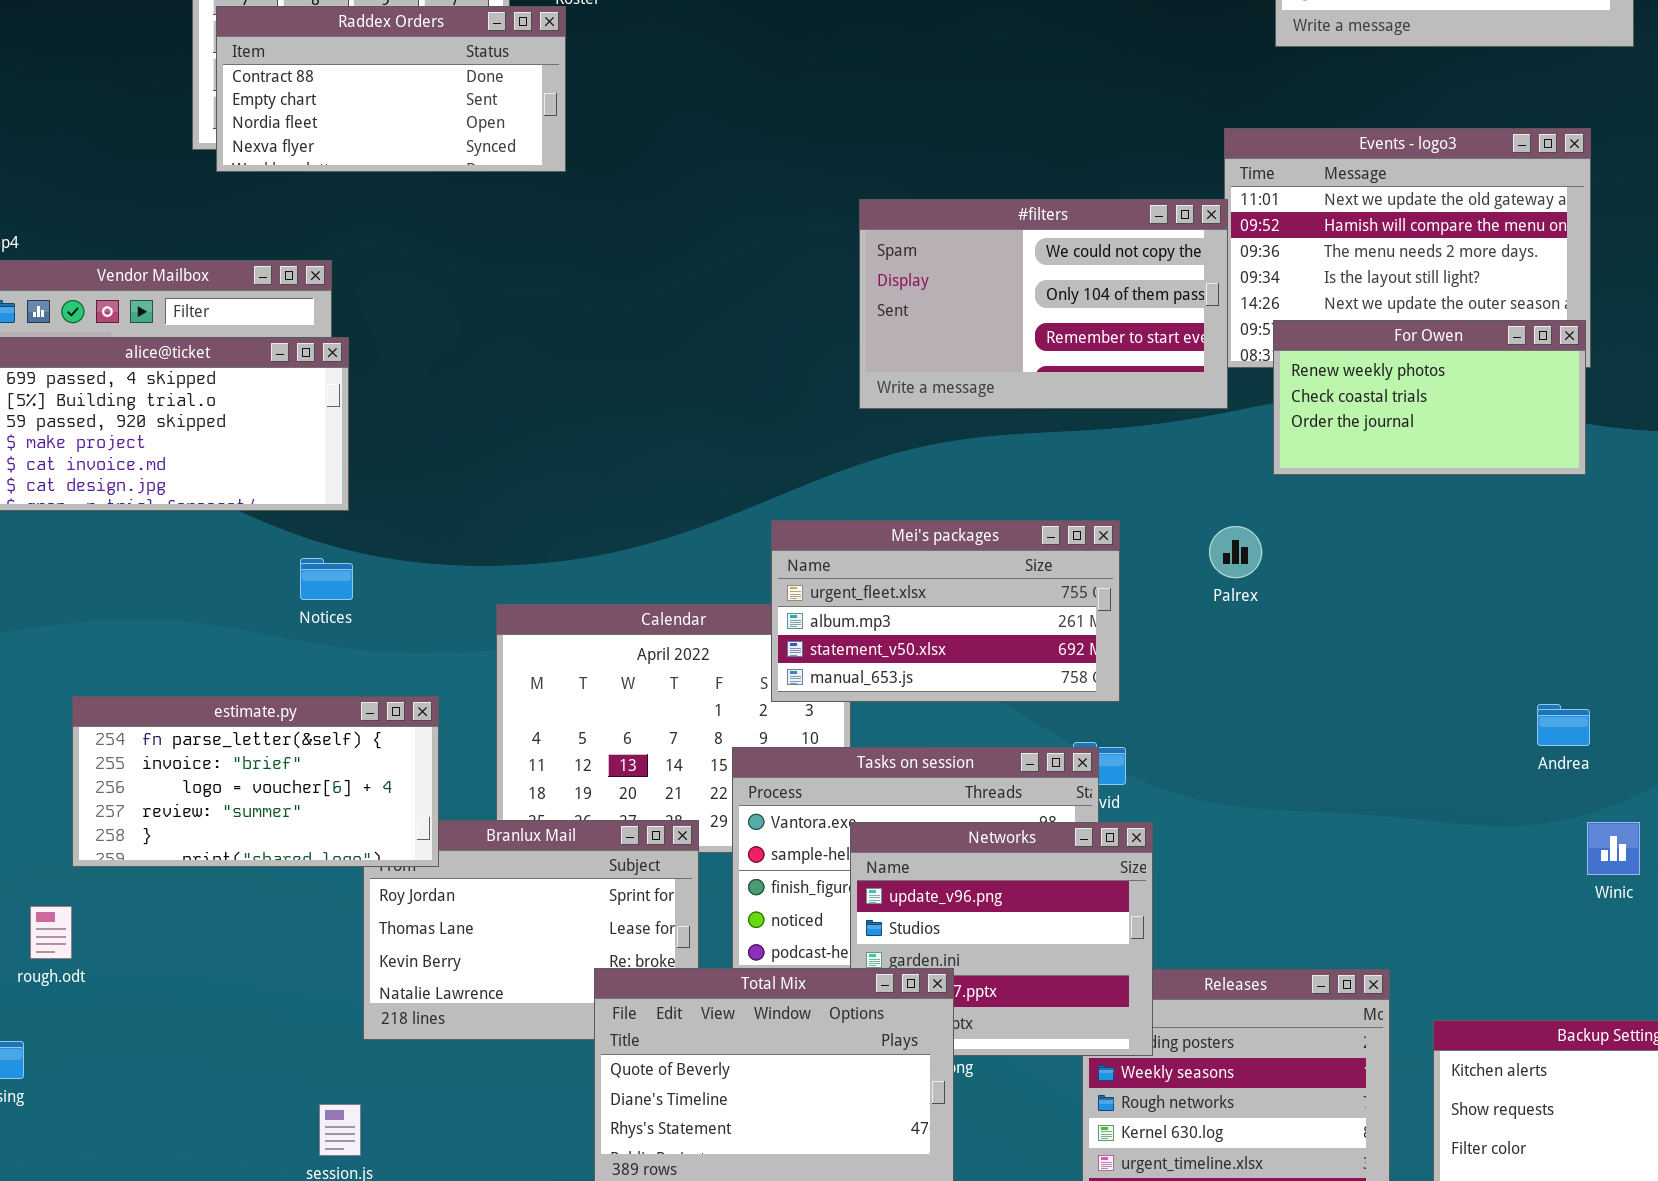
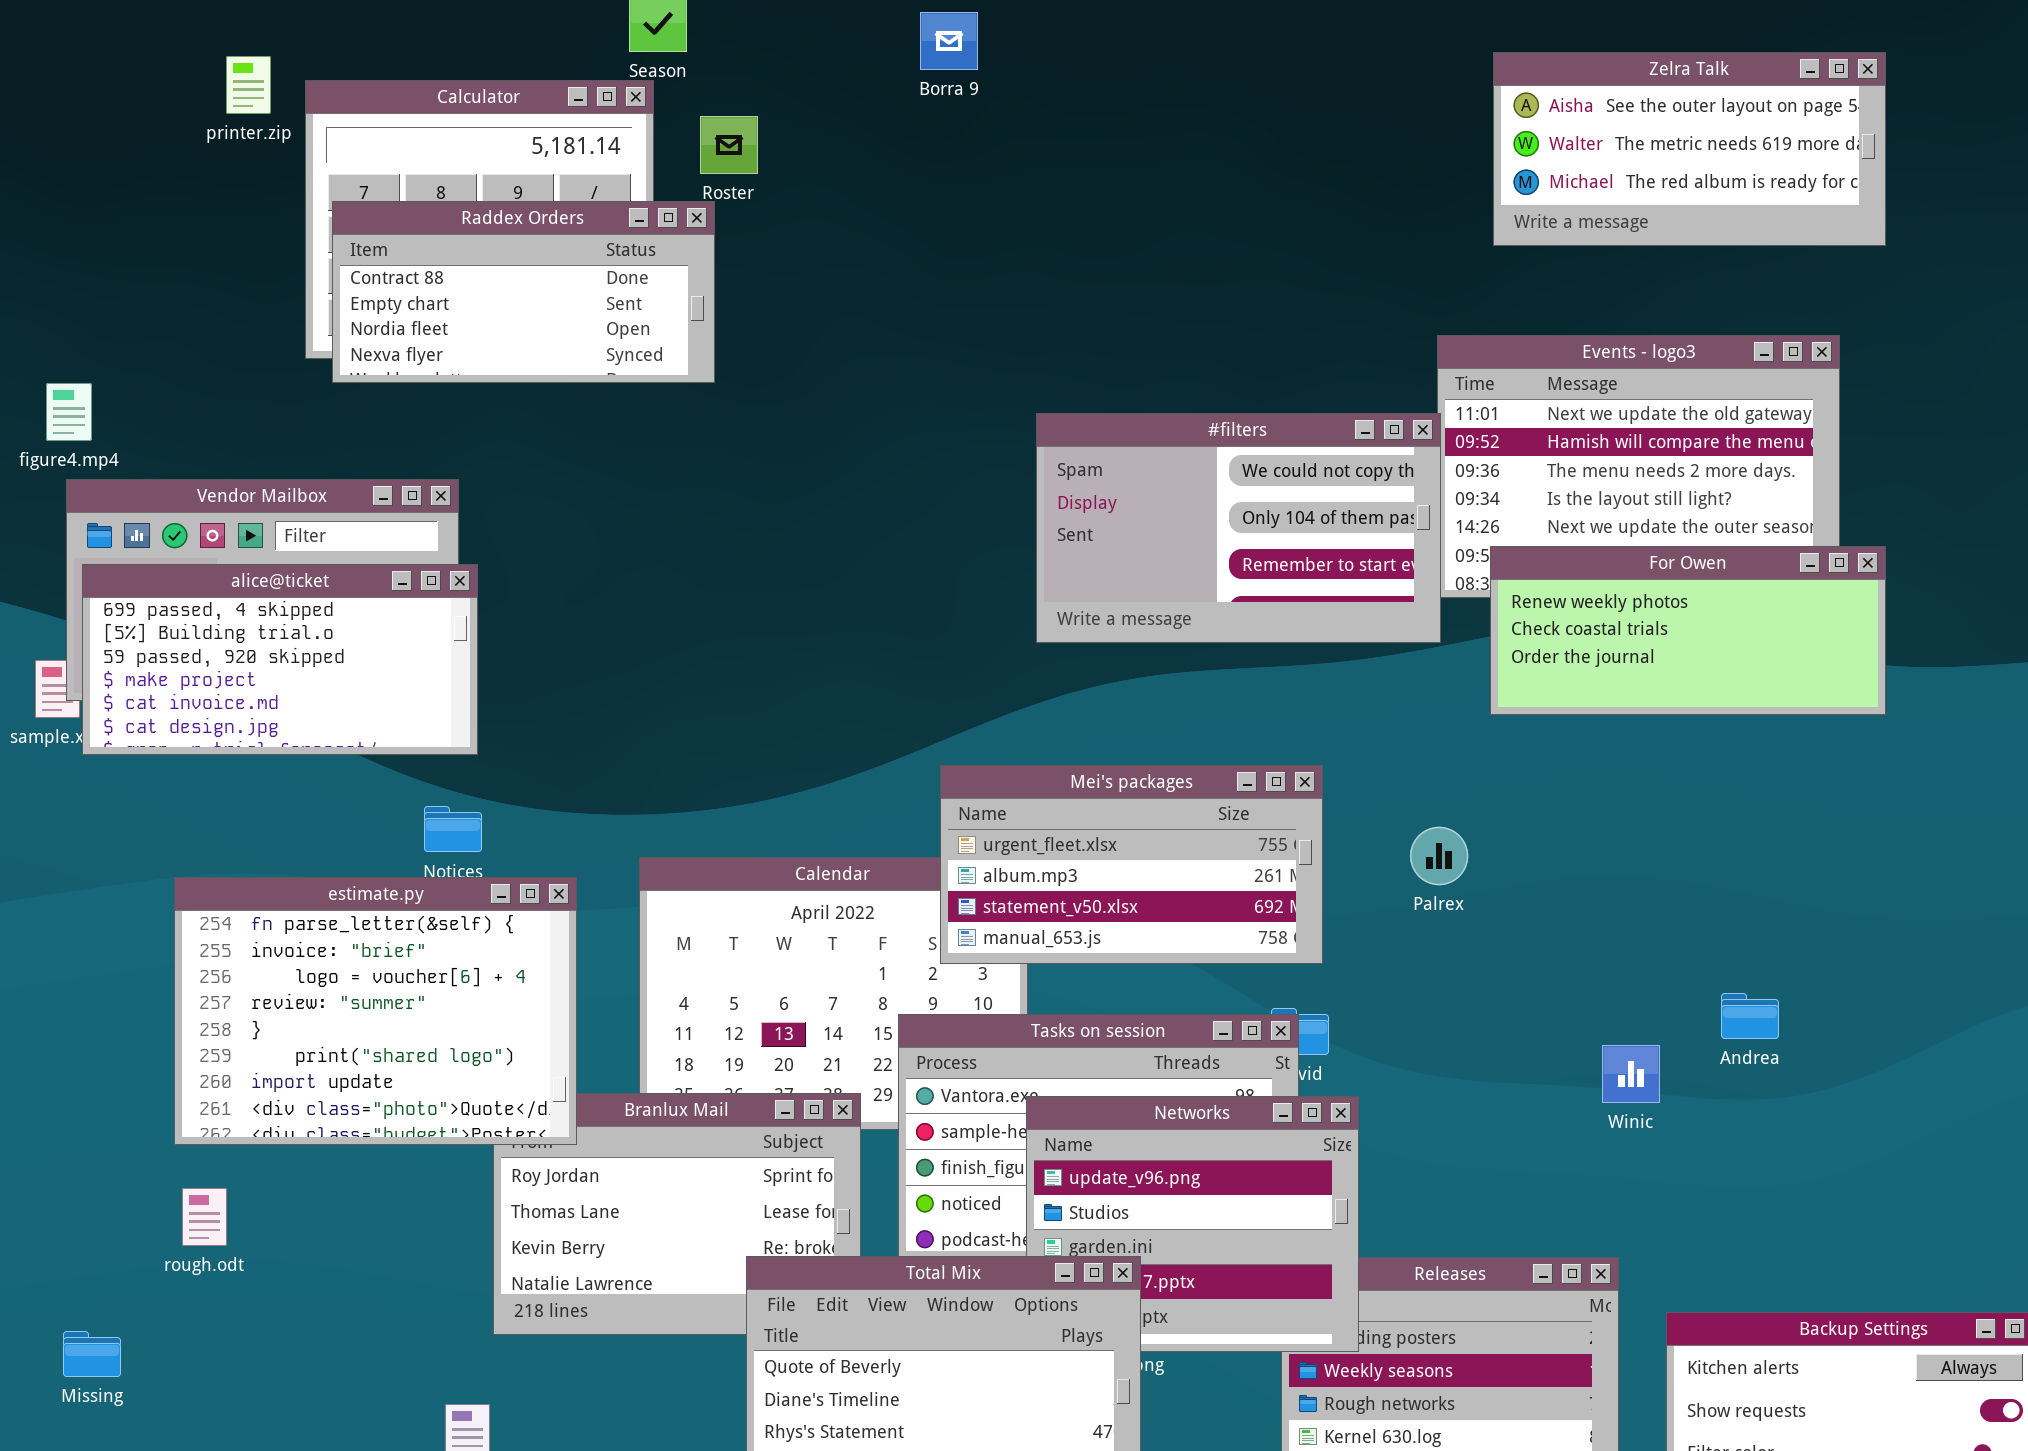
For Owen: [1273,320,1586,475] -> [1490,546,1886,715], resized
Palrex: [1209,526,1262,578] -> [1410,827,1468,885], moved
estimate.py: [72,696,439,867] -> [174,877,577,1145], resized
Andrea: [1537,704,1590,746] -> [1721,993,1779,1039], moved
Winic: [1587,822,1640,875] -> [1602,1045,1660,1103], moved
rough.odt: [30,906,72,959] -> [182,1188,227,1246], moved

